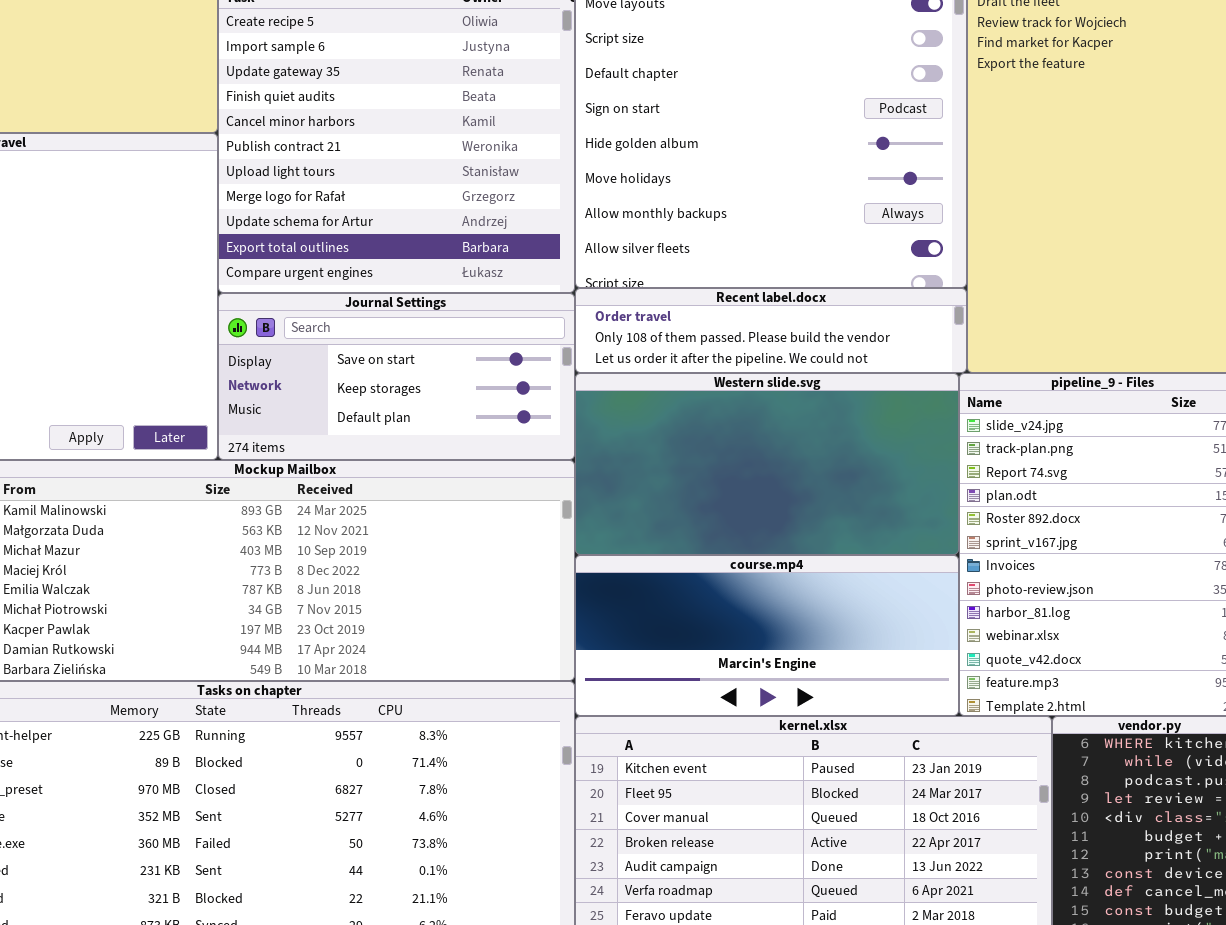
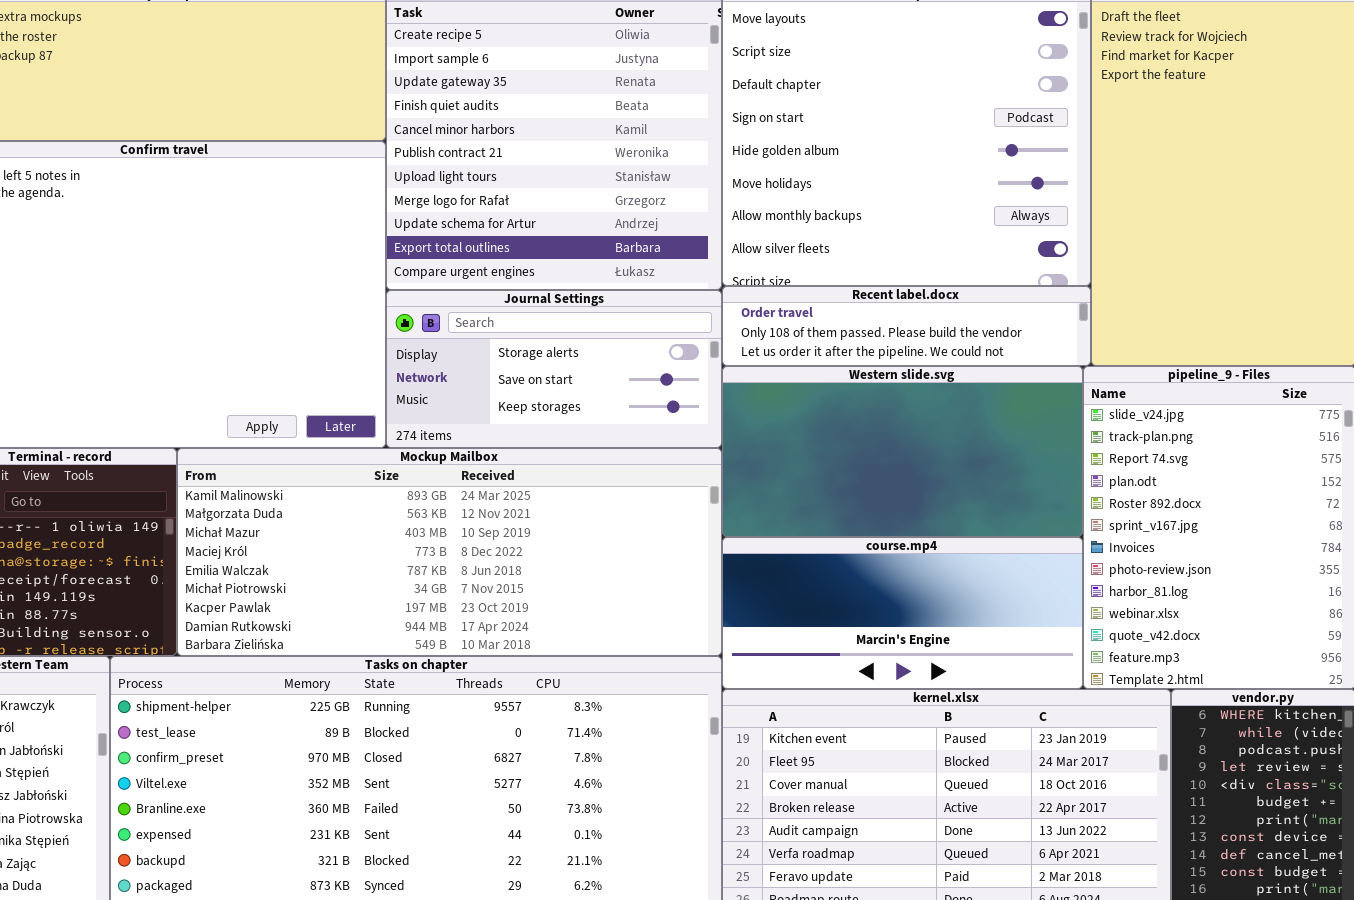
Journal Settings: [218,293,575,460] -> [386,290,722,448], scrolled up 1 row

